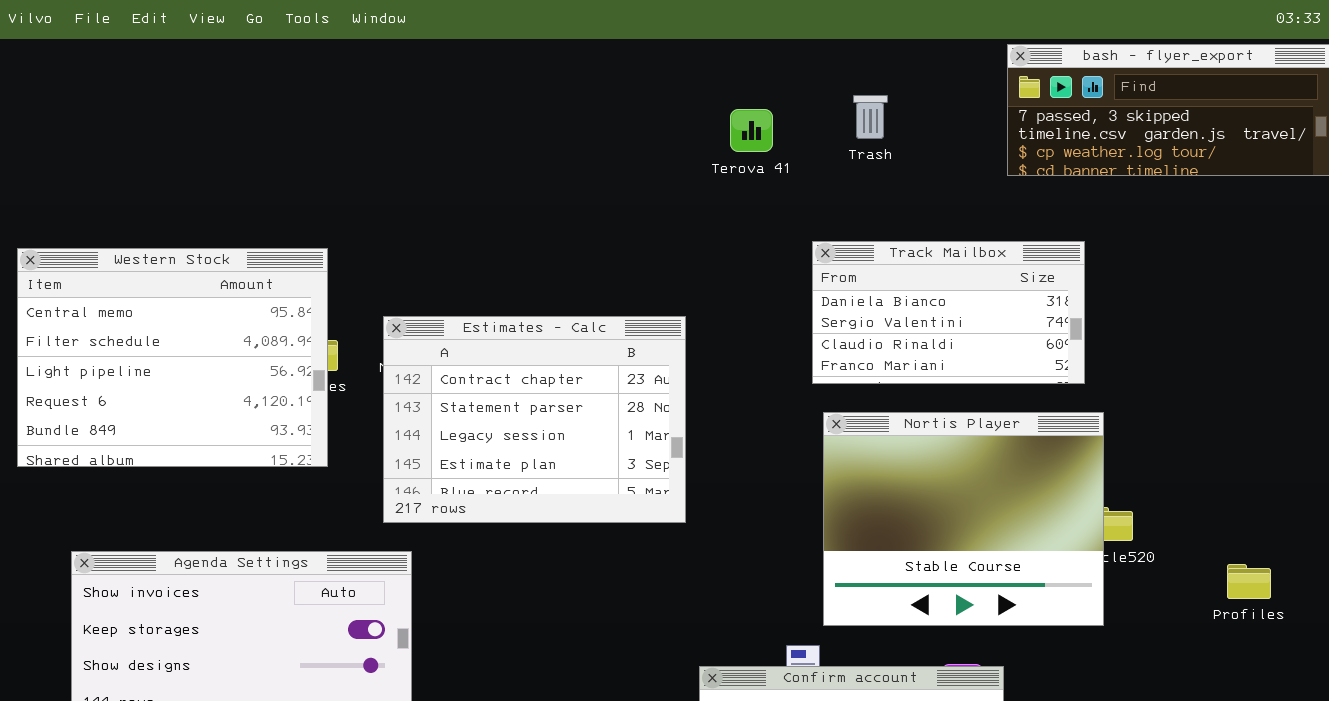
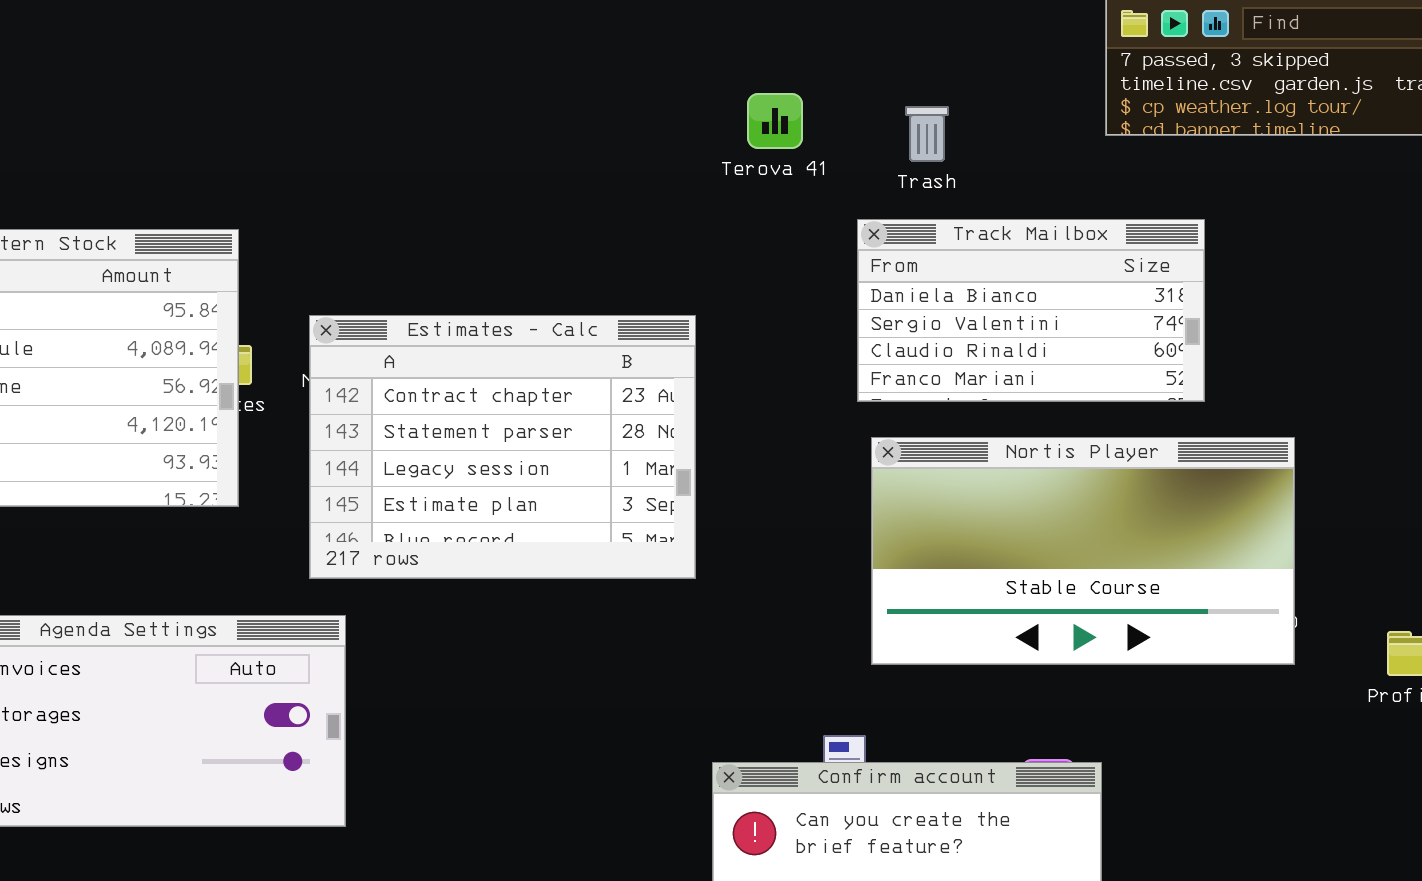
Trash: [853,95,888,139] -> [905,106,949,162], moved
Terova 41: [730,109,773,152] -> [747,93,803,149], moved
Nortis Player: [823,412,1104,626] -> [871,437,1295,665], resized

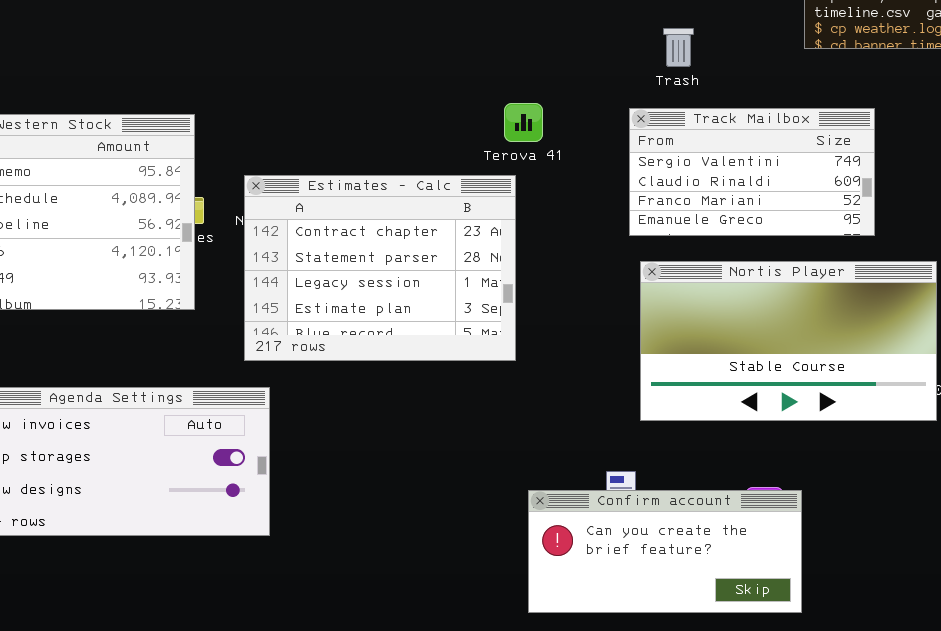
Terova 41: [747,93,803,149] -> [504,103,543,142], moved
Track Mailbox: [857,219,1205,402] -> [629,108,875,236], scrolled down 1 row

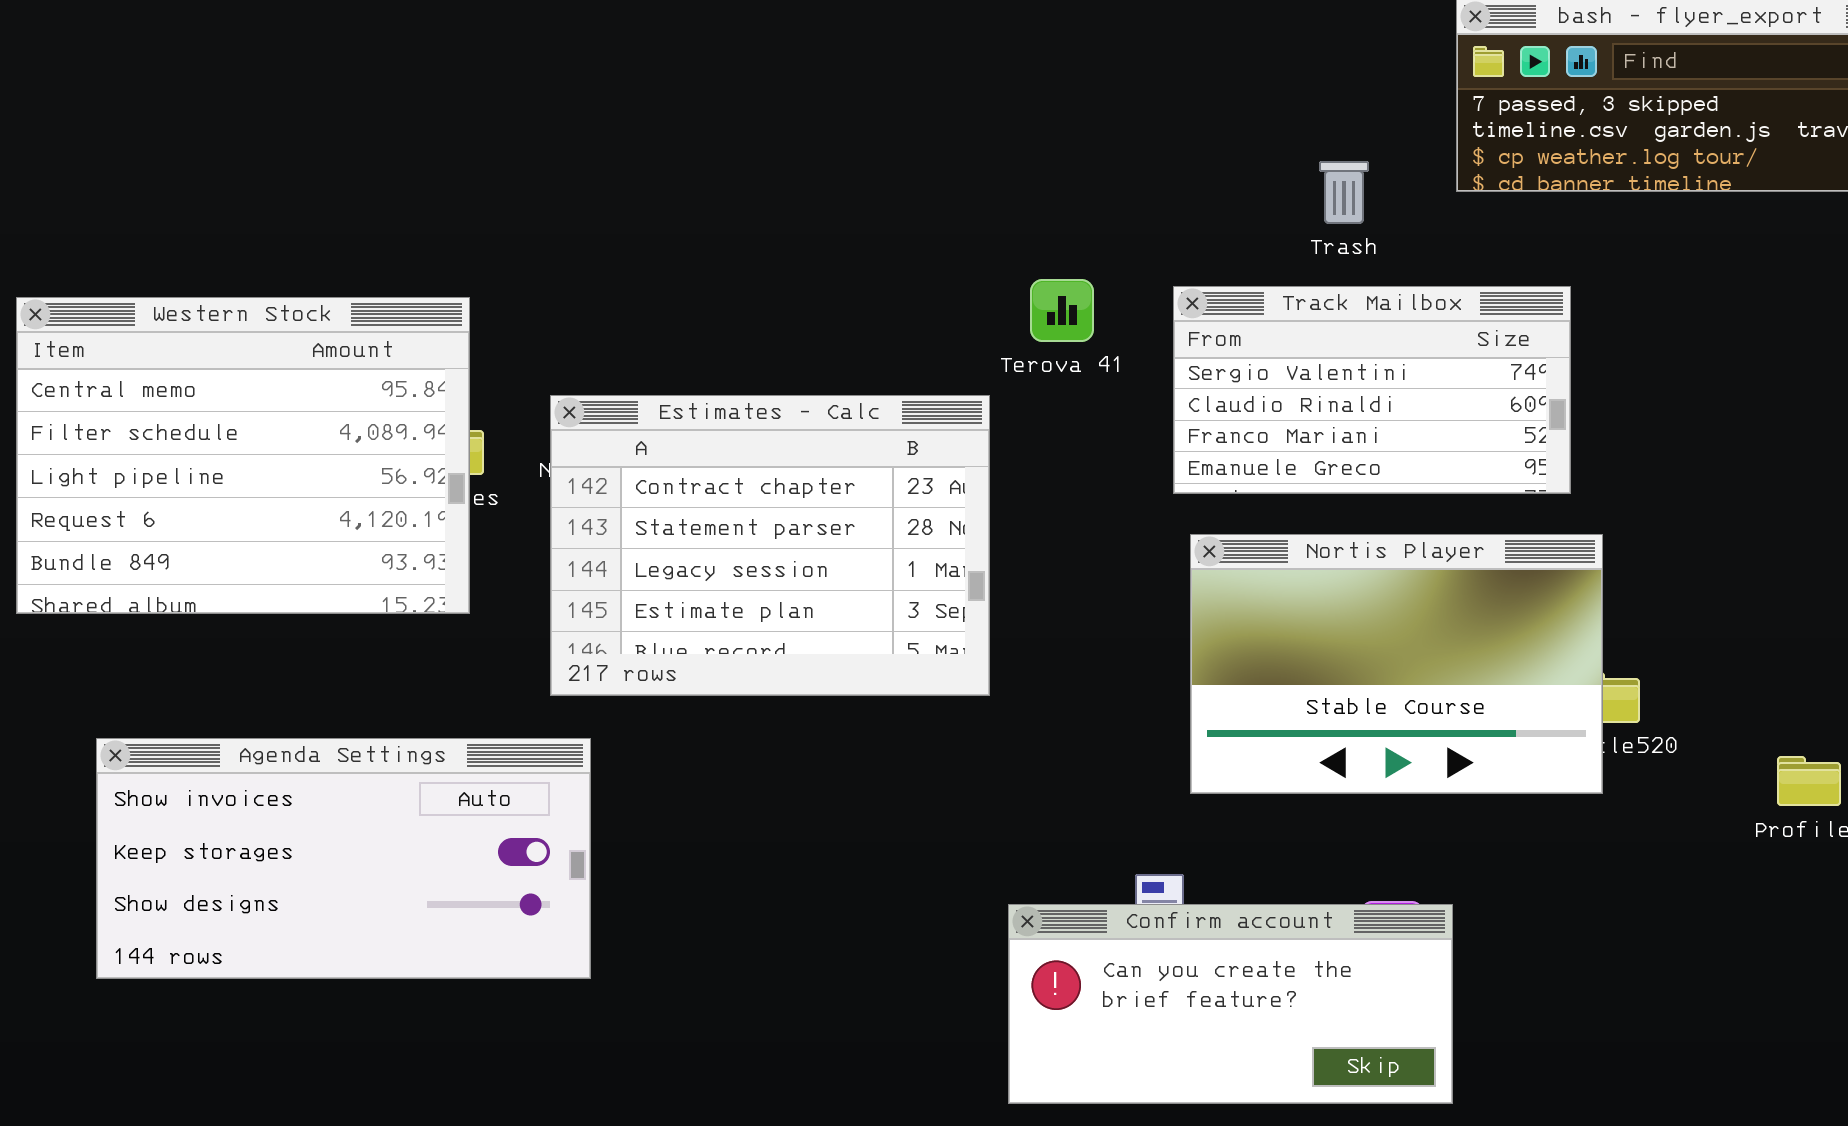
Trash: [663,28,694,67] -> [1319,161,1369,224], moved
Terova 41: [504,103,543,142] -> [1030,279,1094,342], moved
Nortis Player: [640,261,937,421] -> [1190,534,1603,794], resized

